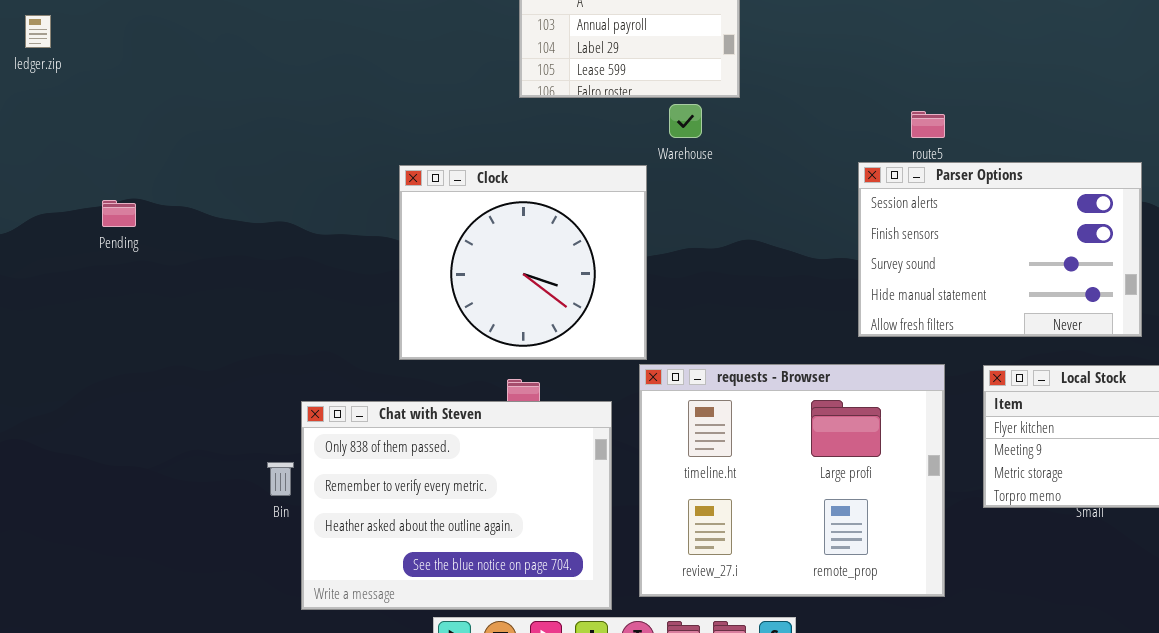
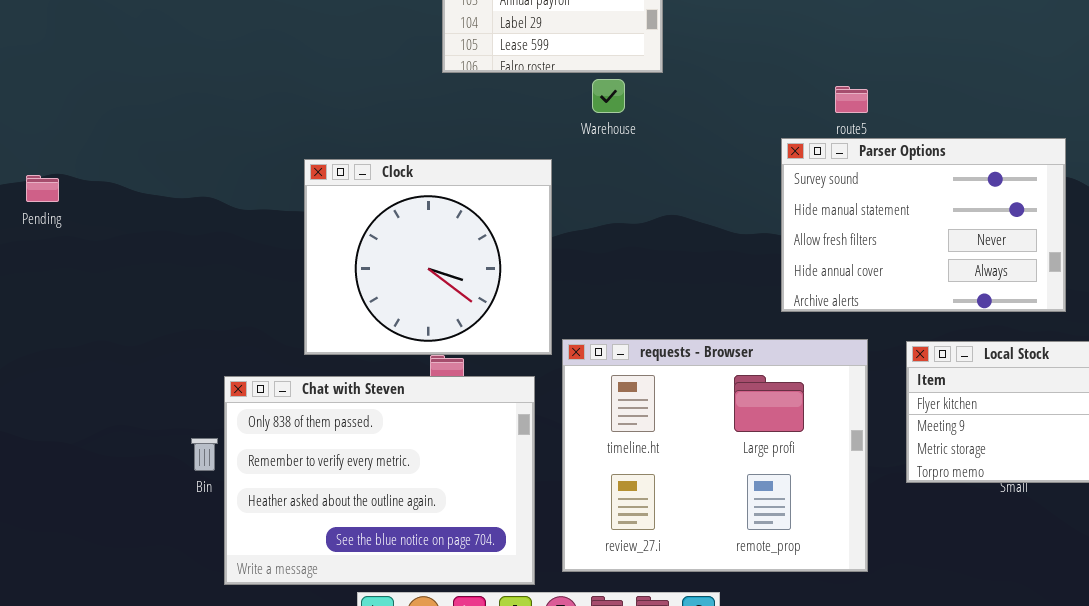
Parser Options: [858,162,1142,337] -> [781,138,1066,312], scrolled down 2 rows
Clock: [399,165,647,360] -> [304,159,552,355], moved

